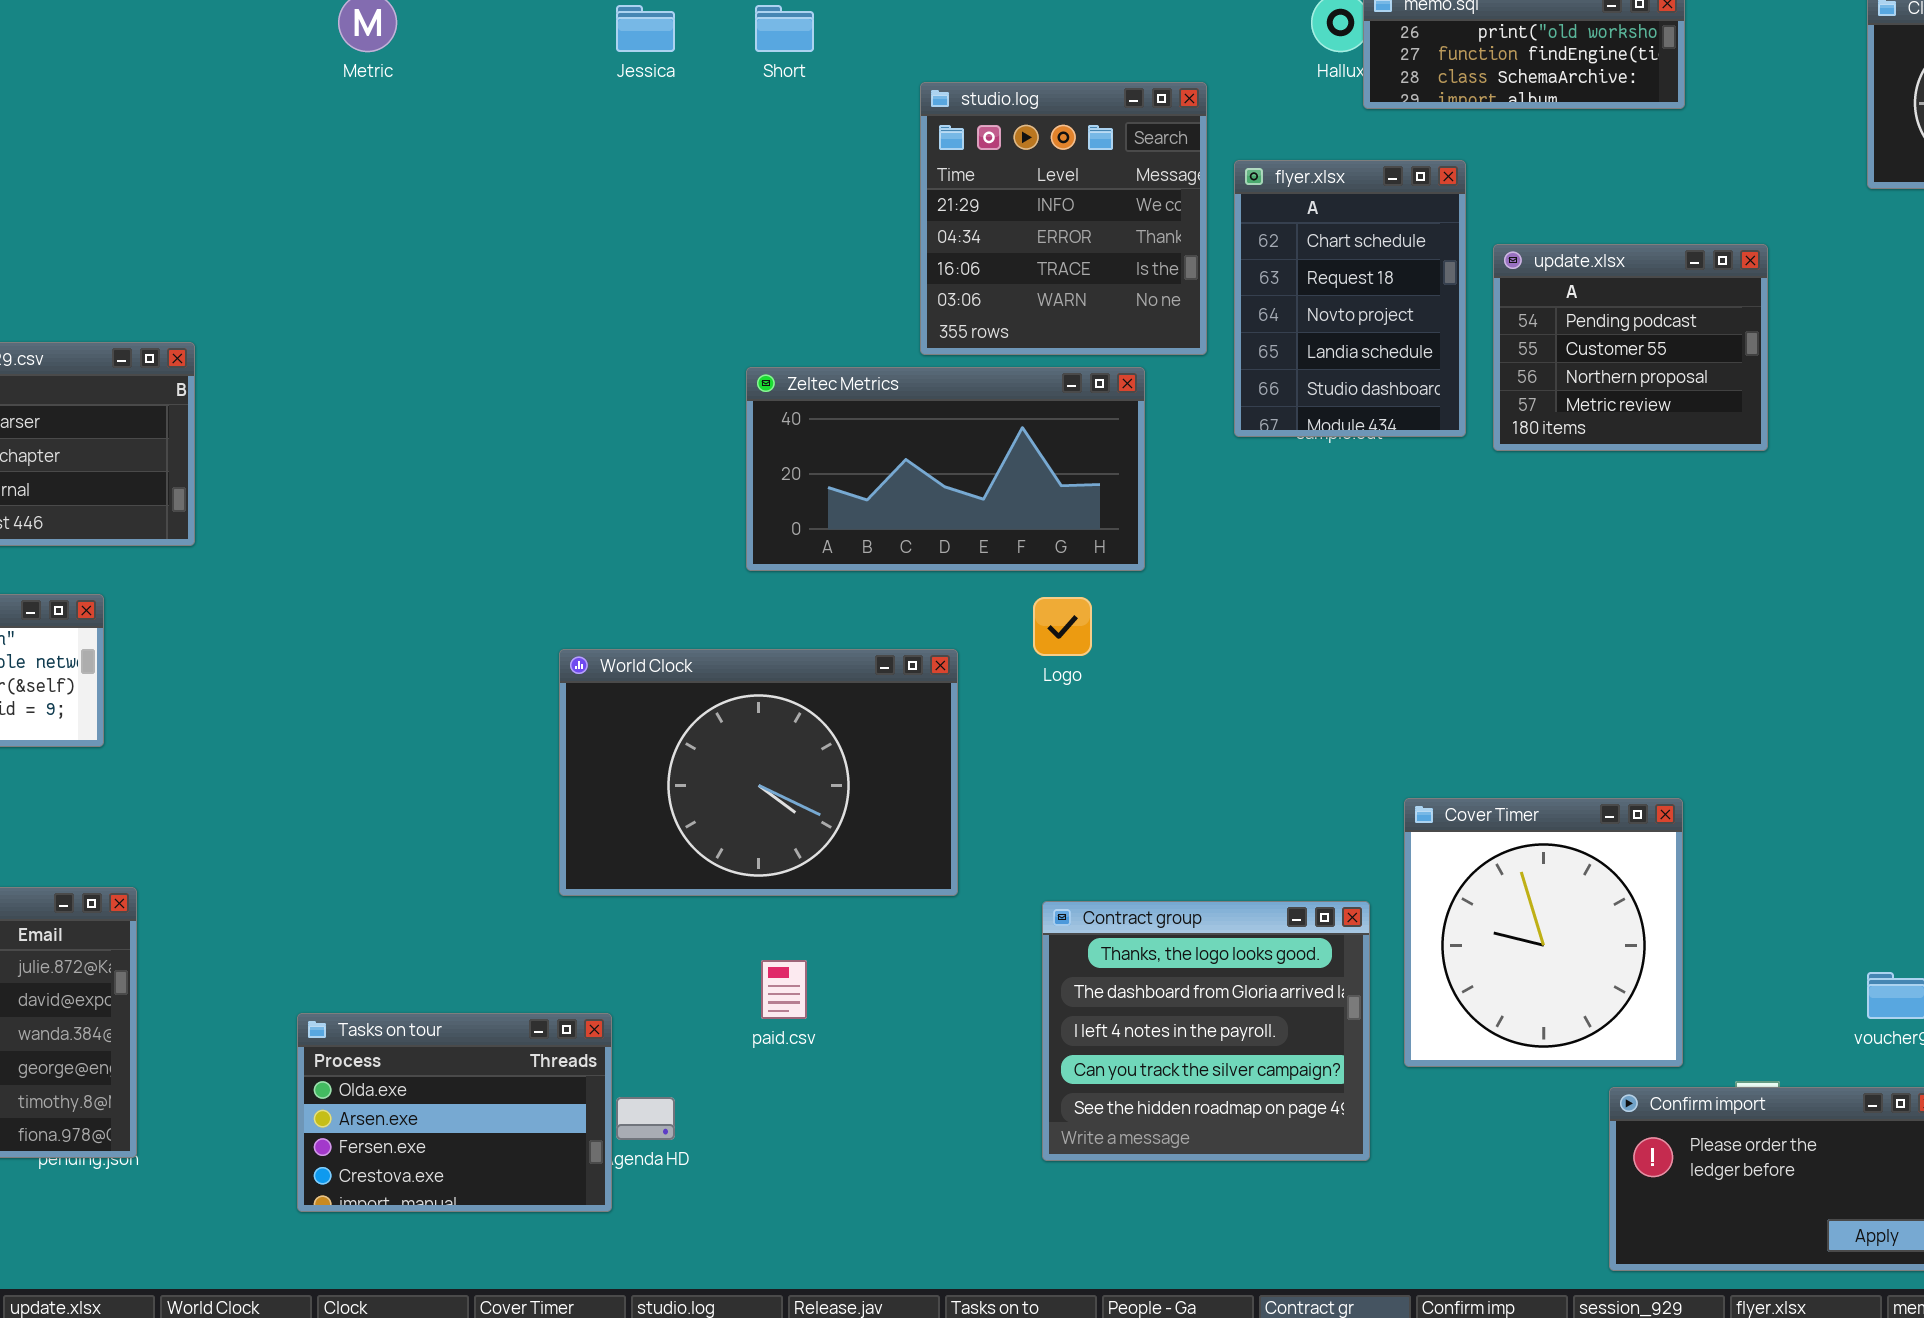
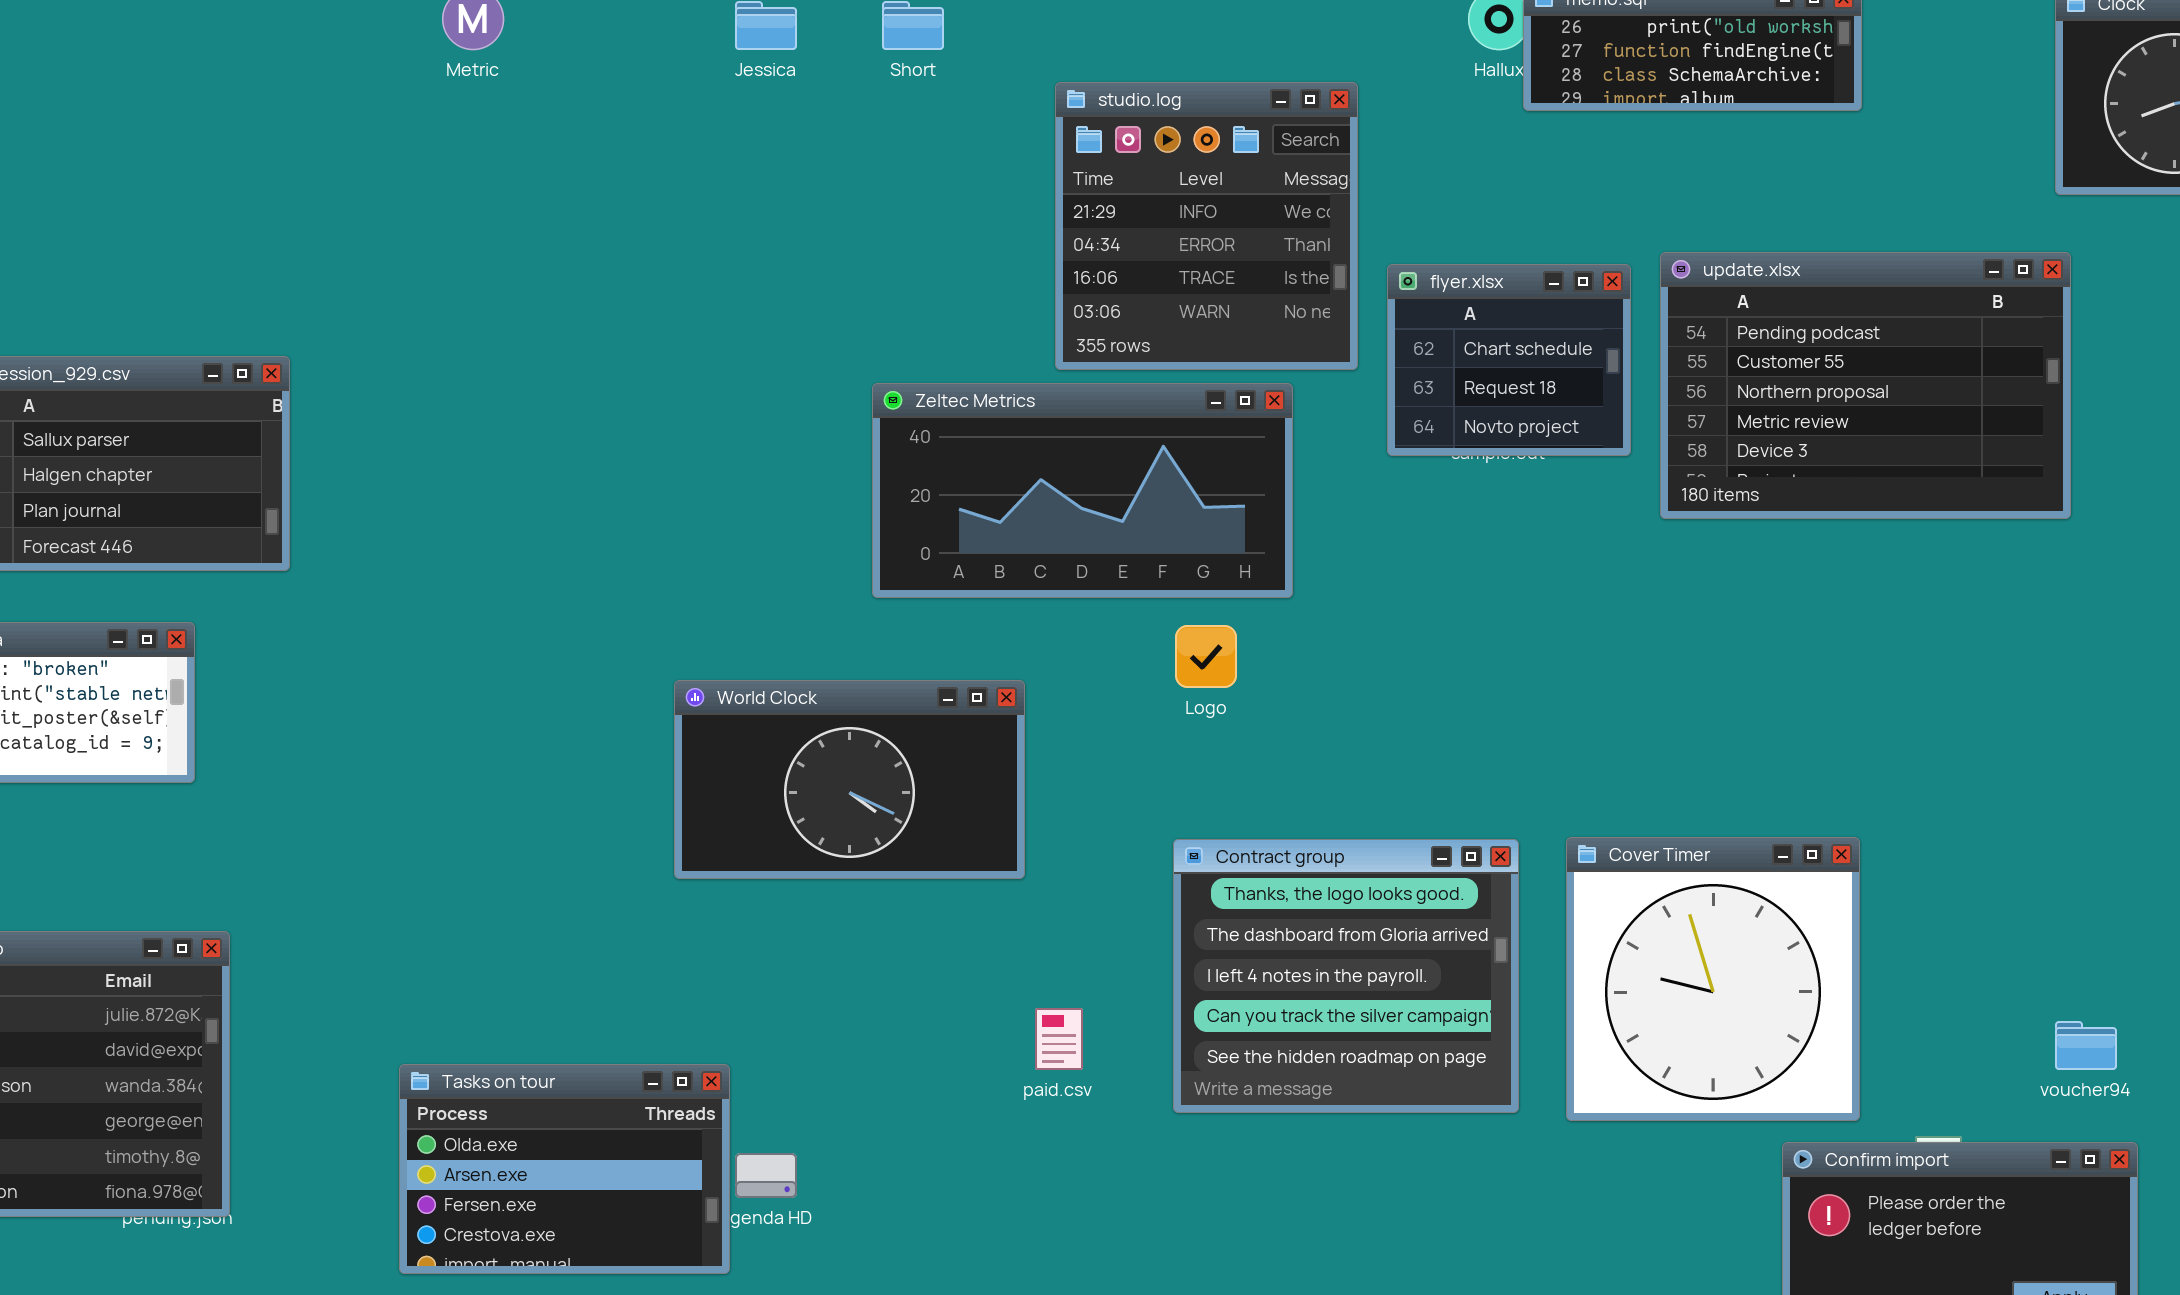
flyer.xlsx: [1234,160,1466,437] -> [1387,264,1631,456], resized
update.xlsx: [1493,244,1768,451] -> [1660,252,2071,519], resized
World Clock: [559,649,958,896] -> [674,680,1025,879], resized
Contract group: [1042,901,1370,1161] -> [1173,839,1519,1113], moved
paid.csv: [761,960,807,1019] -> [1035,1008,1083,1070], moved

